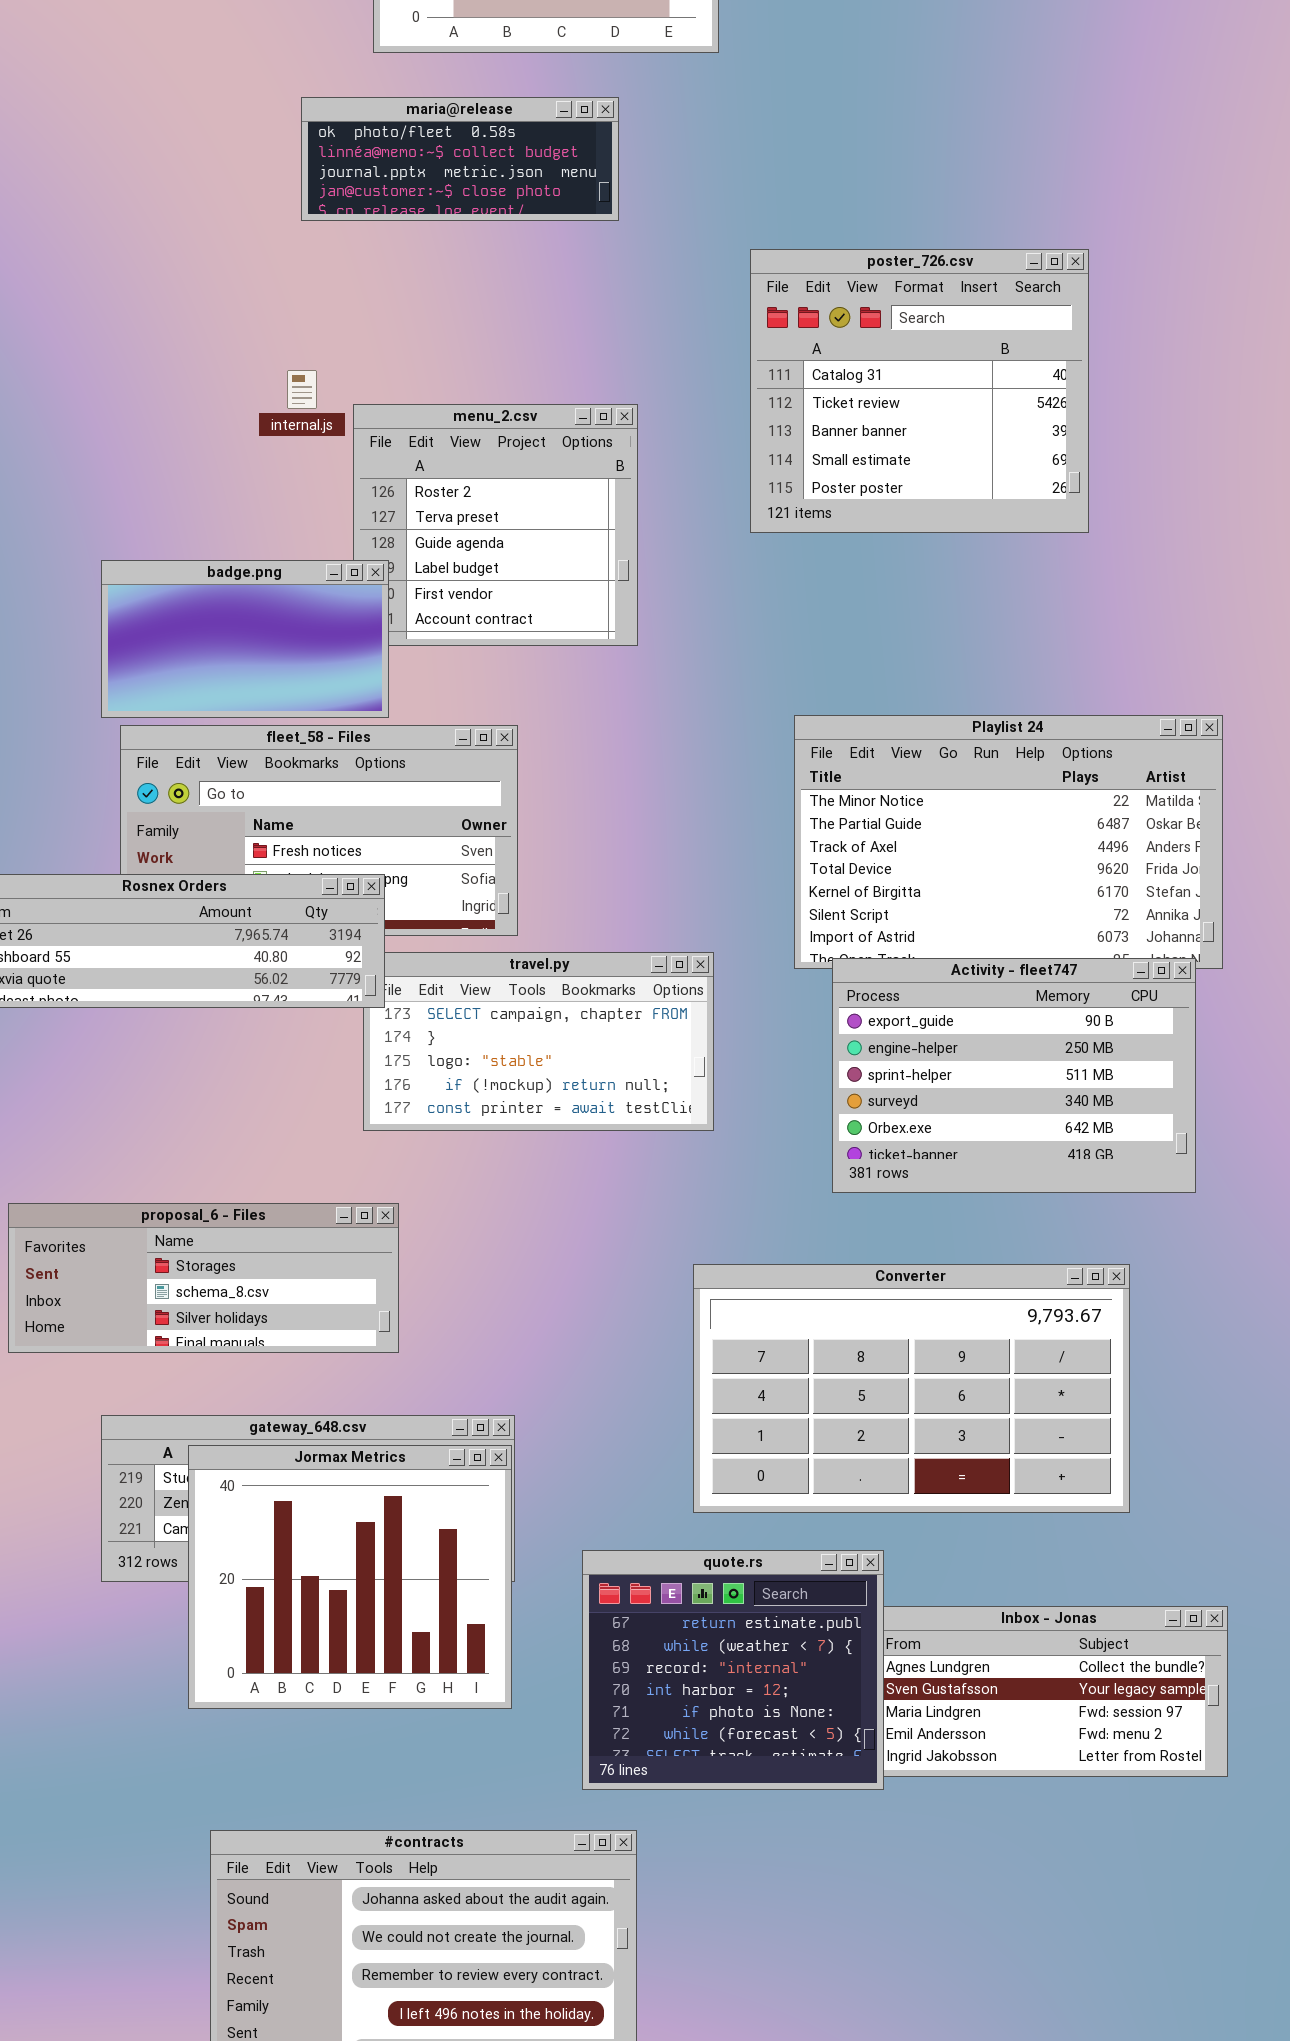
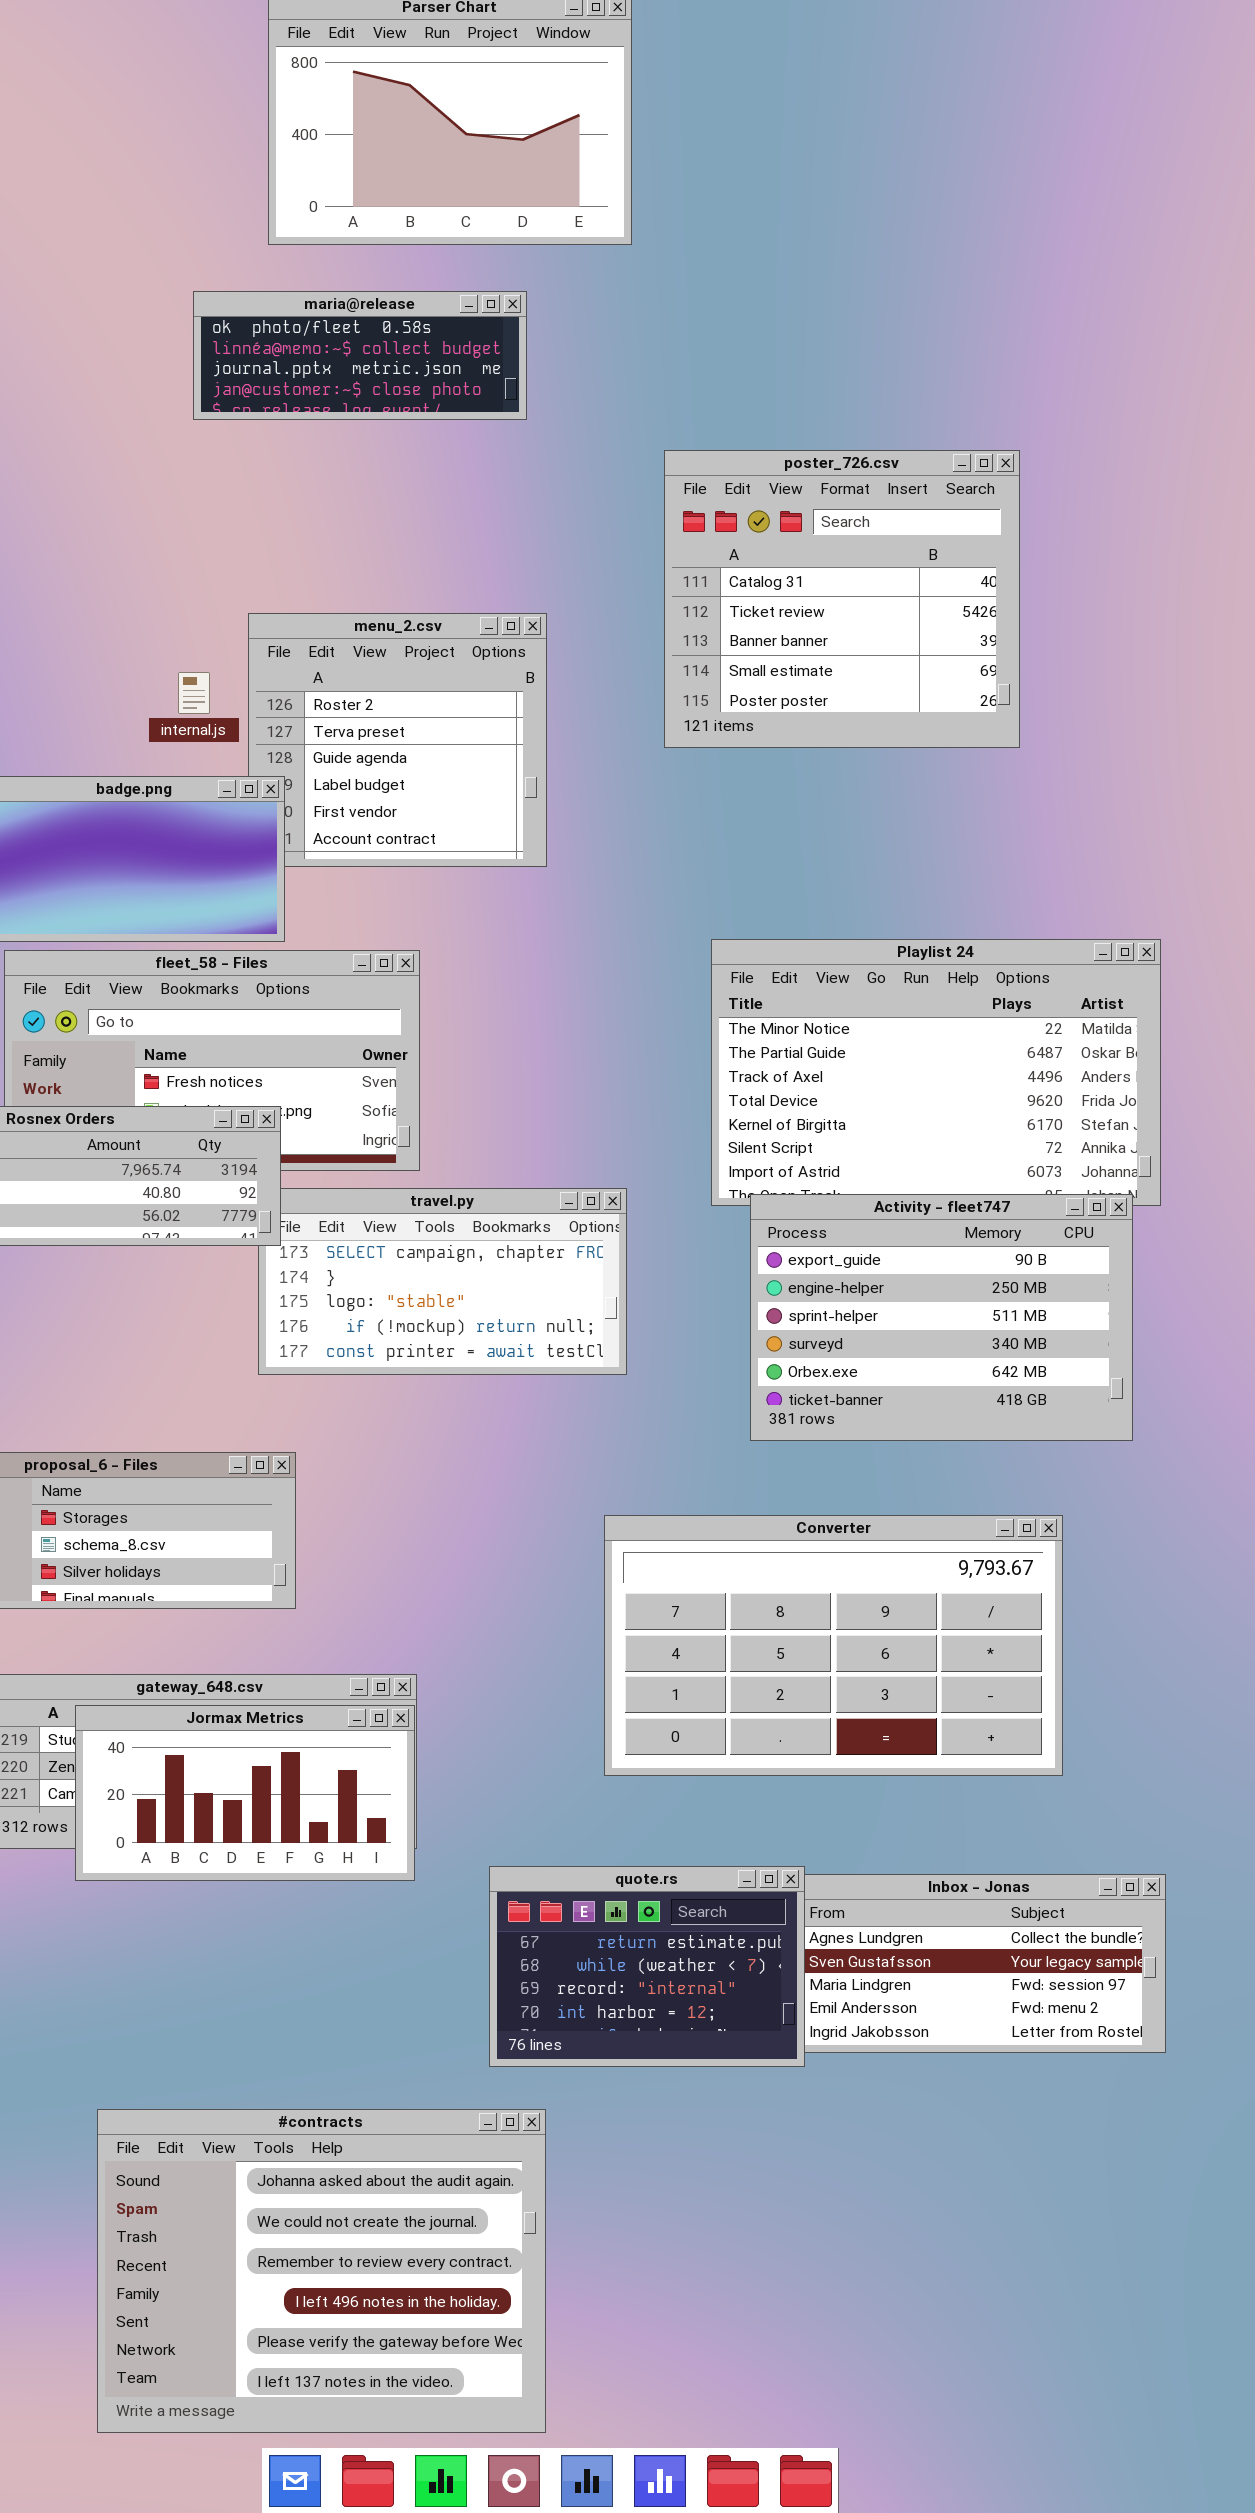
internal.js: [287,370,317,409] -> [178,672,210,714], moved
Jormax Metrics: [188,1445,512,1709] -> [75,1705,415,1881], resized
quote.rs: [582,1550,884,1790] -> [489,1866,805,2067], resized

